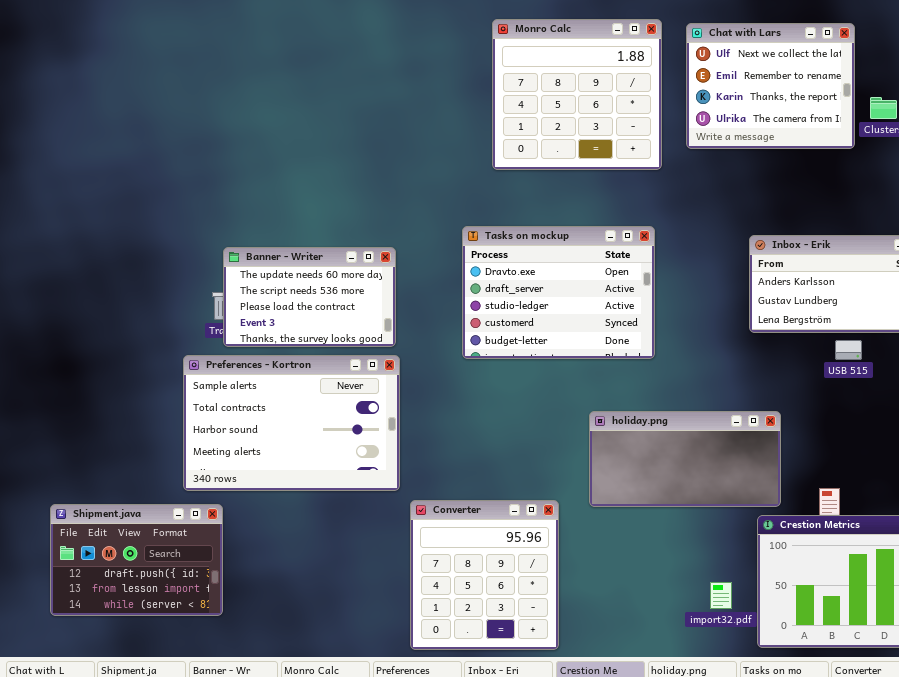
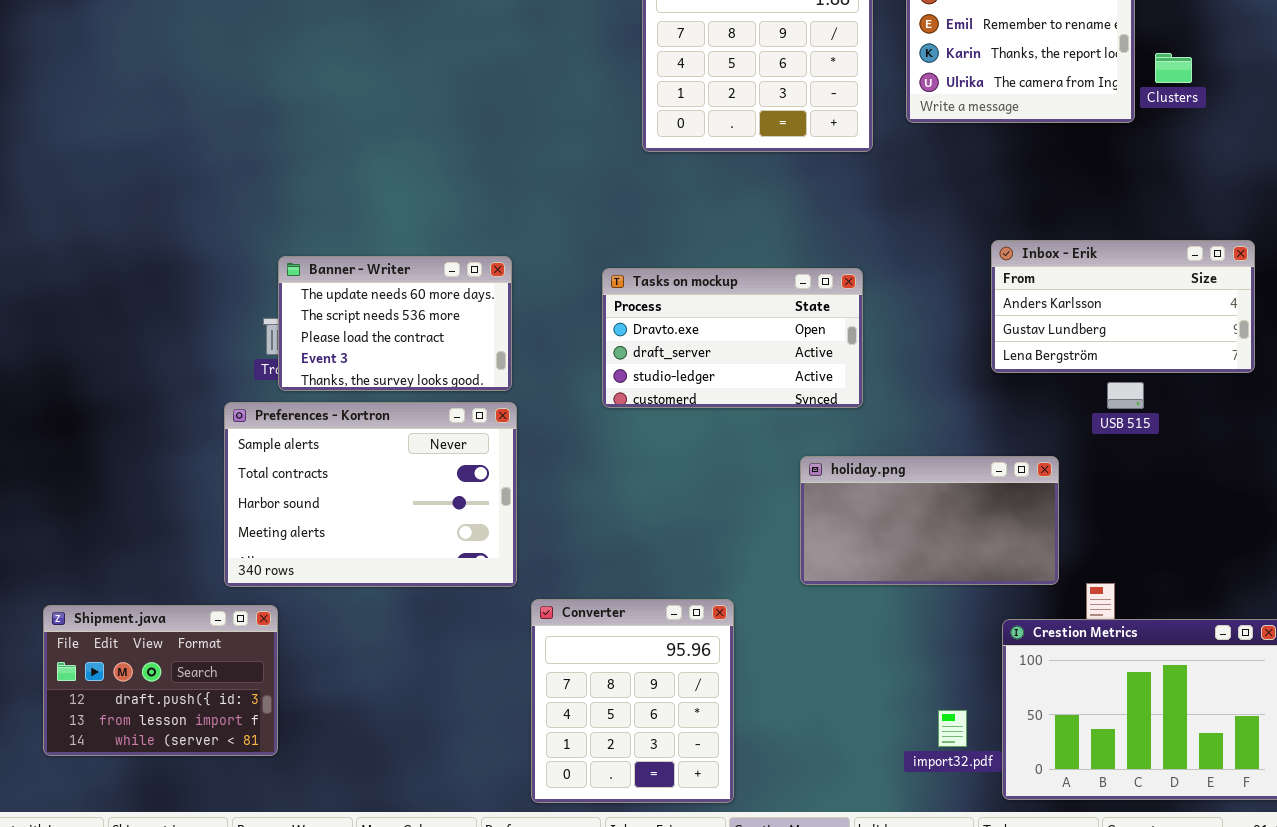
Tasks on mockup: [462,226,655,359] -> [602,268,863,408], resized
holiday.png: [589,411,781,507] -> [800,456,1059,585], moved

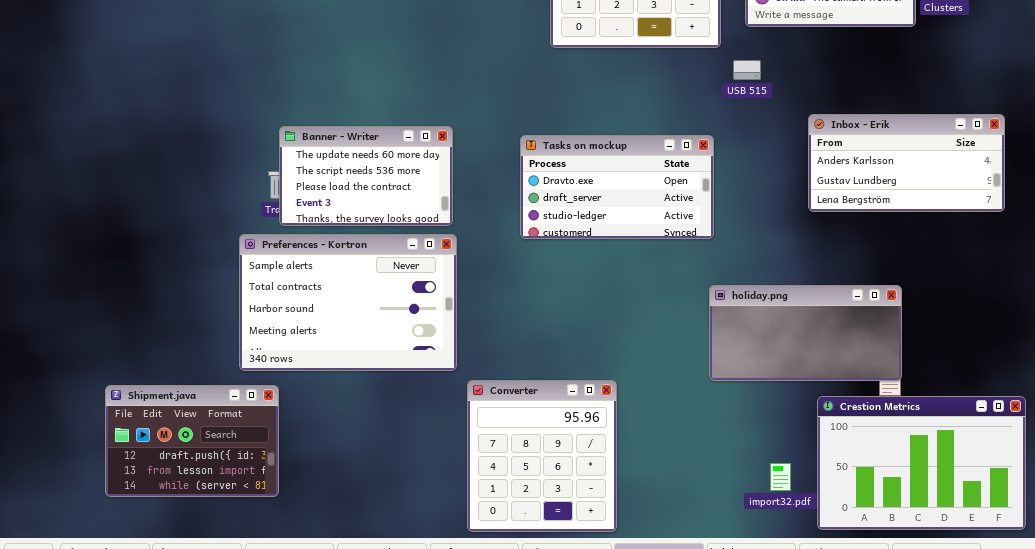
USB 515: [1107,382,1144,409] -> [733,60,761,80], moved
holiday.png: [800,456,1059,585] -> [709,285,902,381], moved

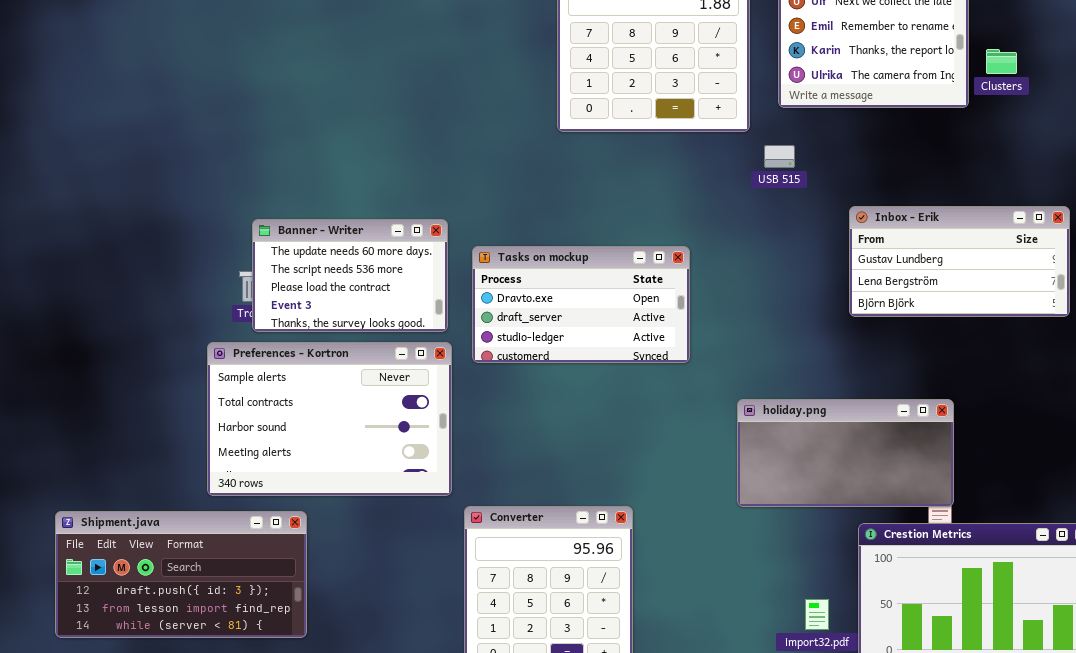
Inbox - Erik: [808,114,1005,212] -> [849,206,1070,317], scrolled down 1 row
Tasks on mockup: [520,135,714,239] -> [472,246,690,363], moved
Shipment.java: [105,385,279,497] -> [55,511,307,638], resized

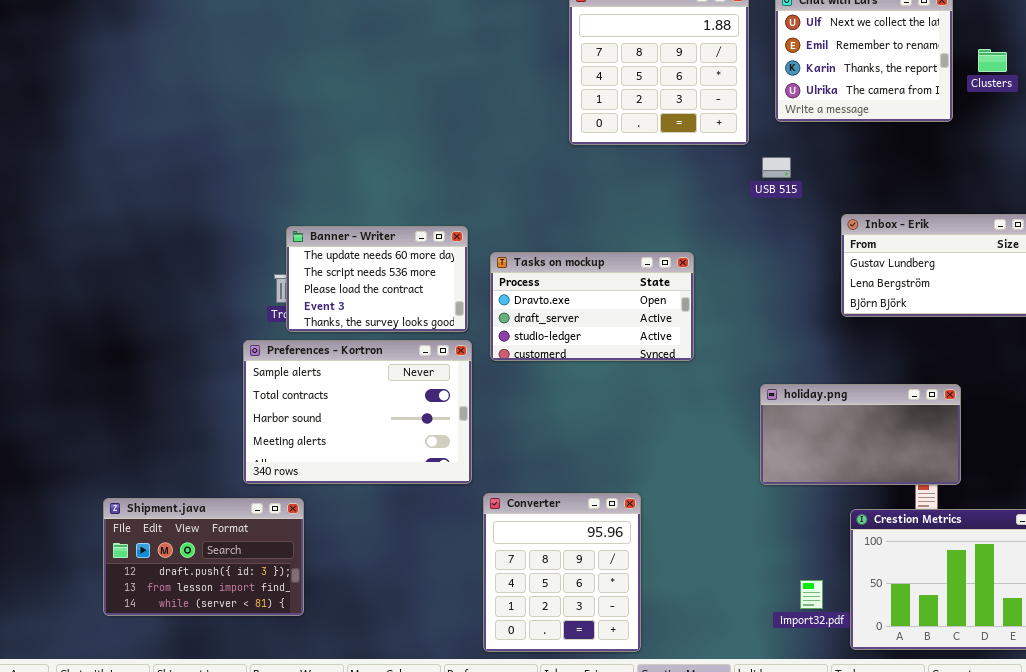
Clusters: [986,49,1017,74] -> [978,49,1007,72], moved
holiday.png: [737,399,954,507] -> [760,384,961,485], moved
Shipment.java: [55,511,307,638] -> [103,498,304,616], resized

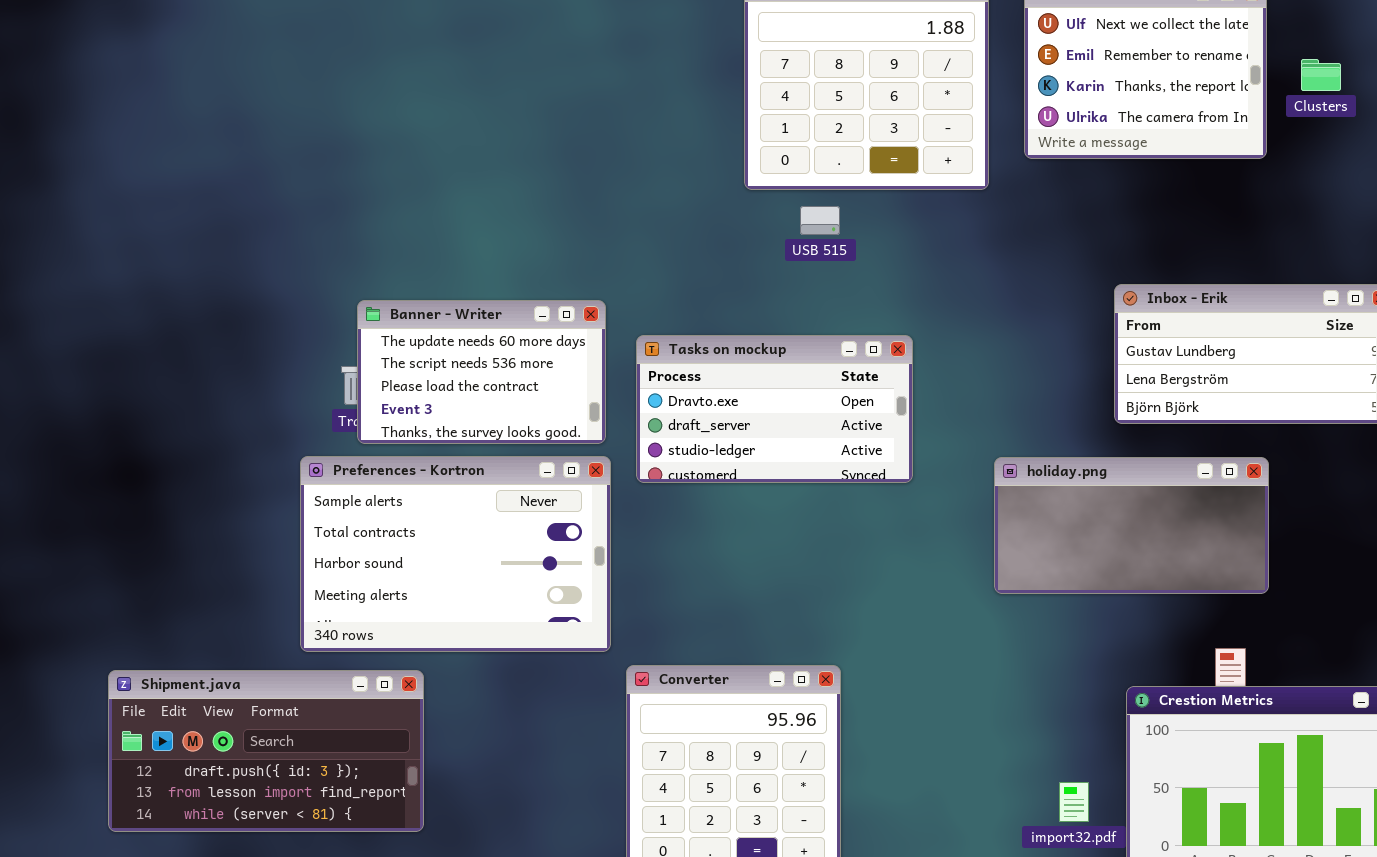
USB 515: [762,157,791,178] -> [800,206,840,235], moved
holiday.png: [760,384,961,485] -> [994,457,1269,594], moved
Shipment.java: [103,498,304,616] -> [108,670,424,832], resized

